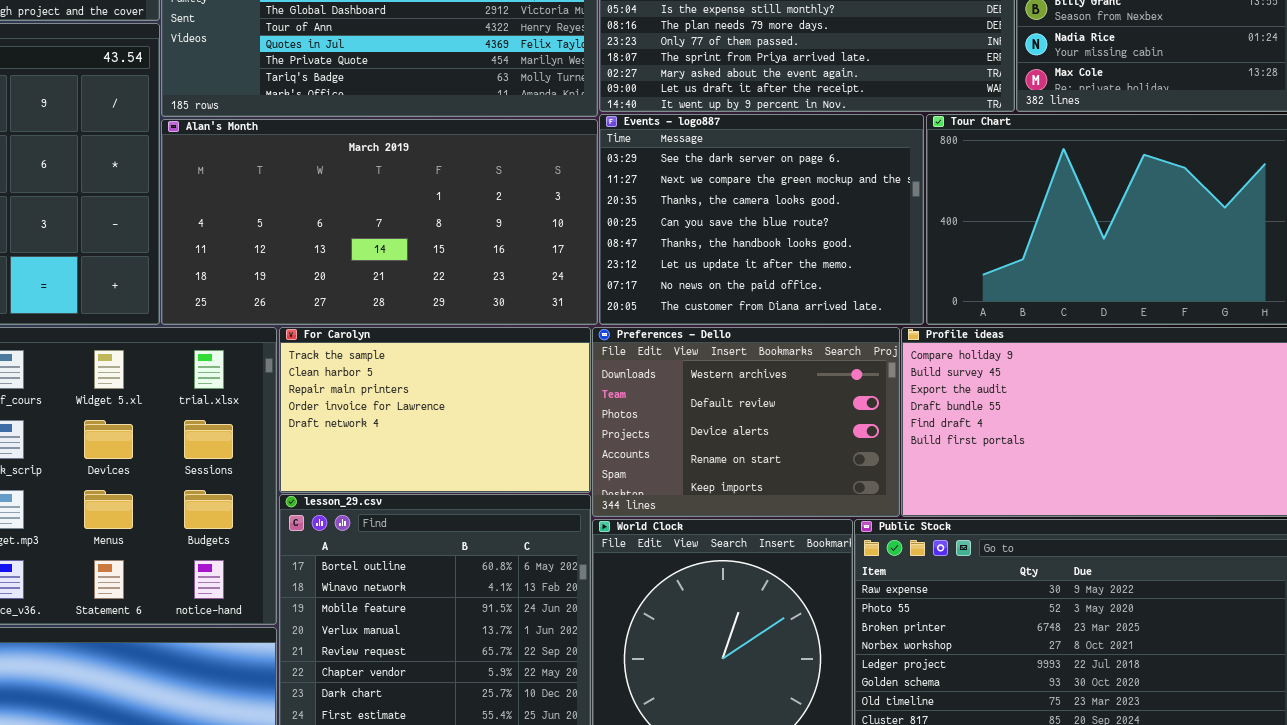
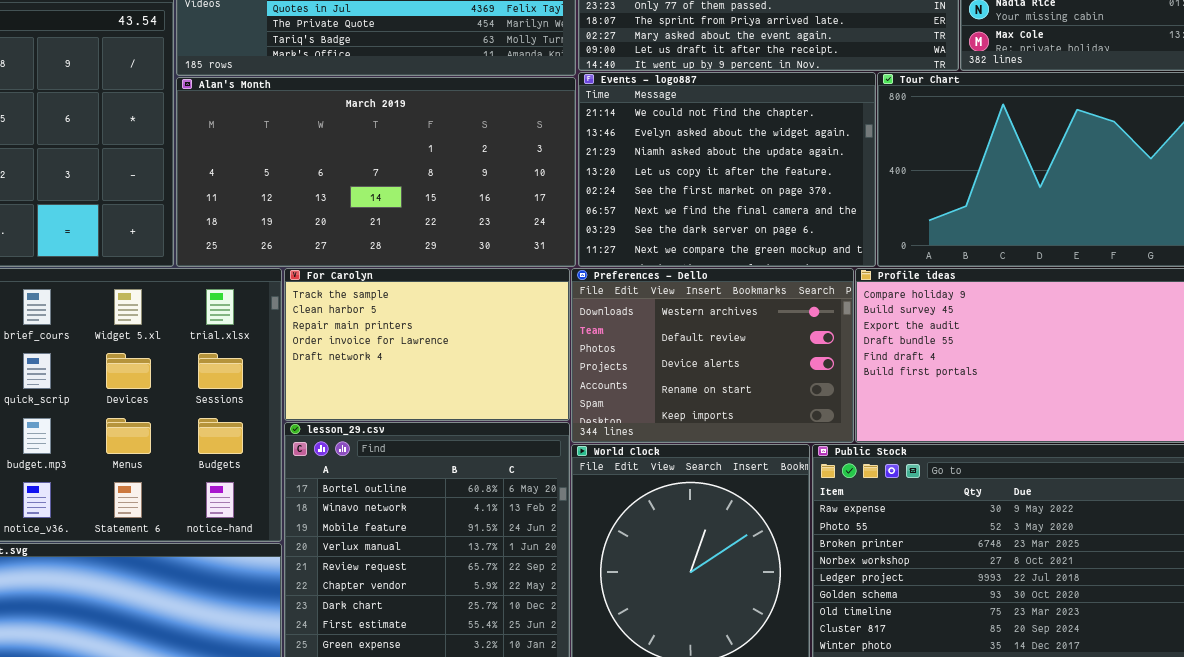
Events - logo887: [599,114,924,325] -> [578,72,876,267], scrolled up 6 rows

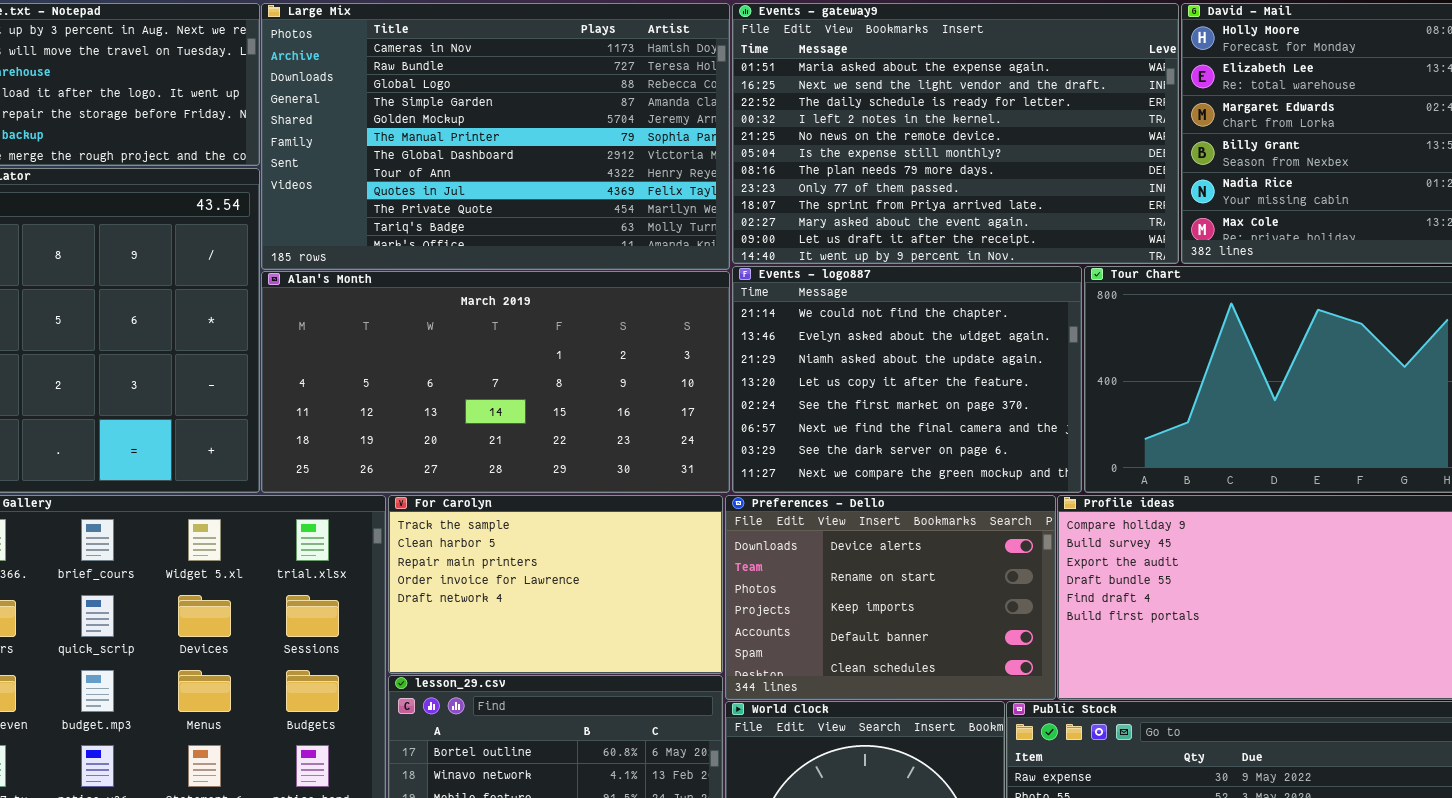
Preferences - Dello: [571,268,854,443] -> [725,495,1056,700], scrolled down 2 rows

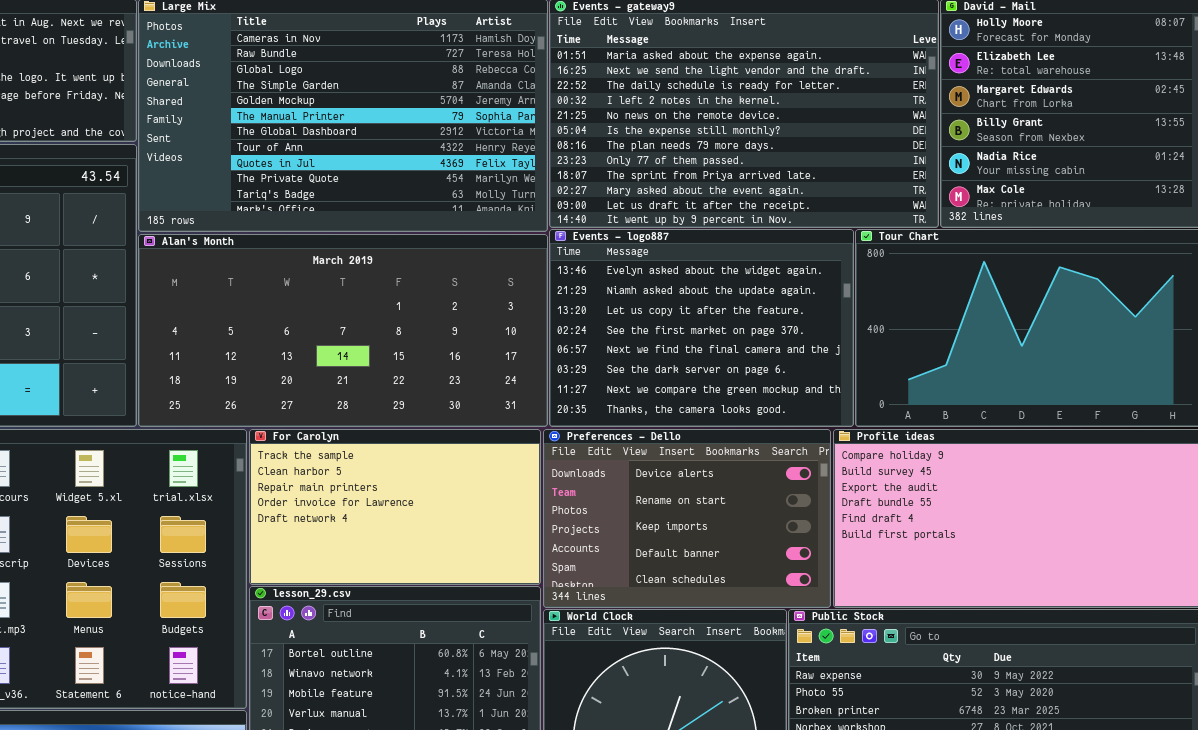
Events - logo887: [732,266,1082,493] -> [549,229,854,427], scrolled down 1 row

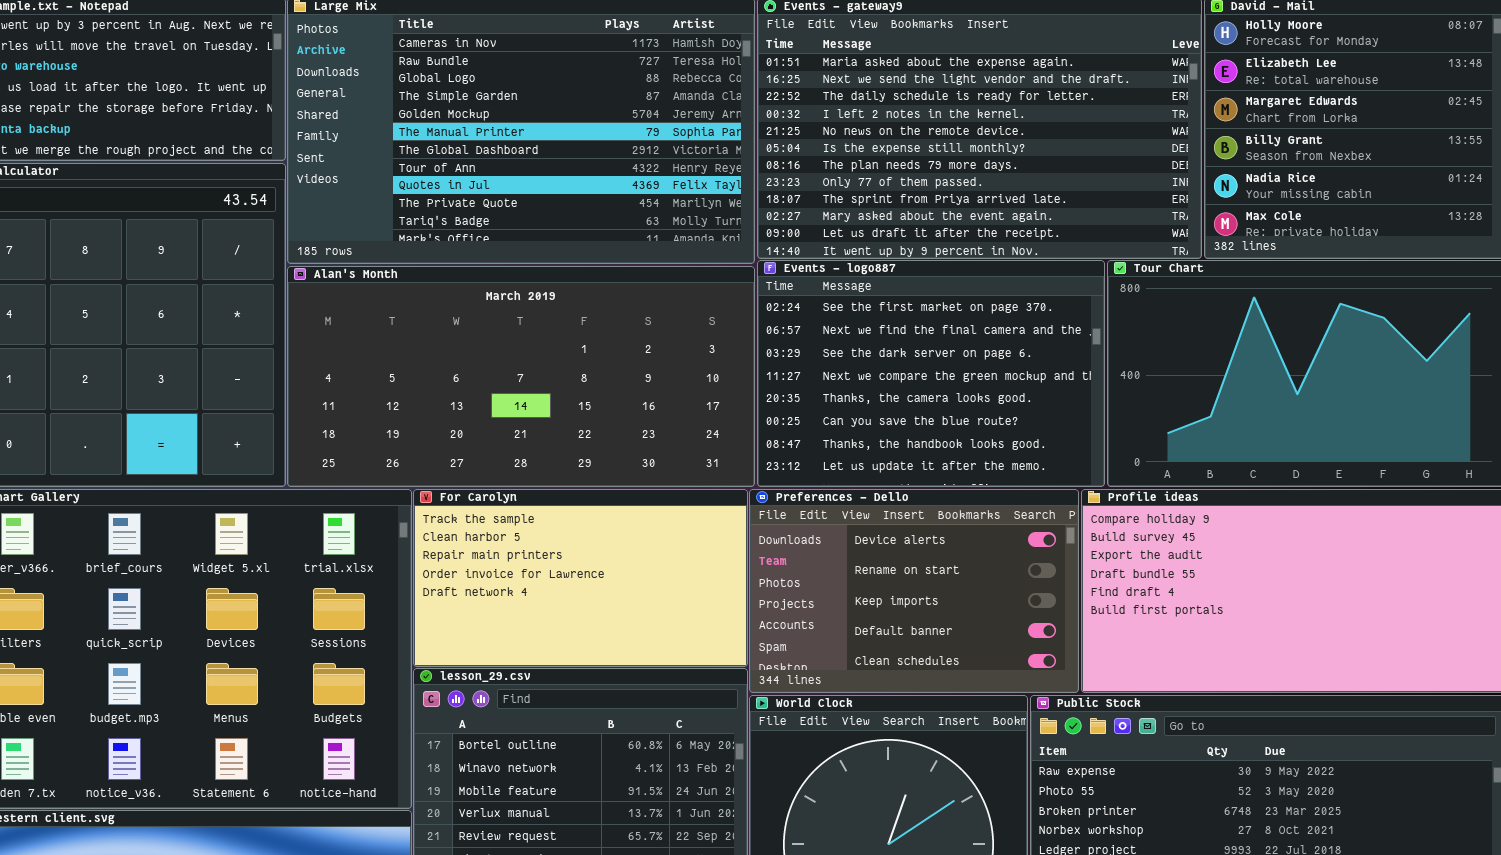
Events - logo887: [549,229,854,427] -> [757,260,1105,487], scrolled down 3 rows

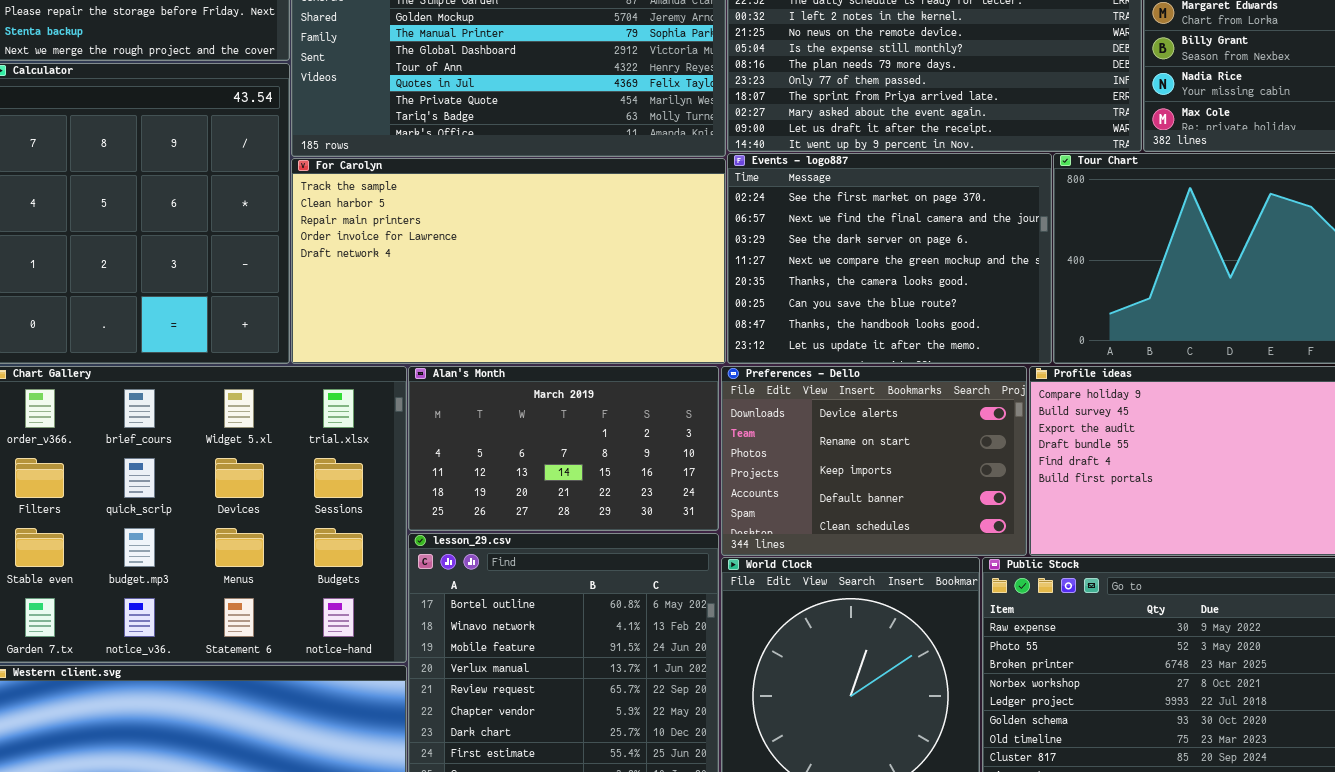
Alan's Month: [287,266,755,487] -> [408,366,719,531], moved, resized
For Carolyn: [413,489,748,667] -> [291,158,726,364], moved, resized

